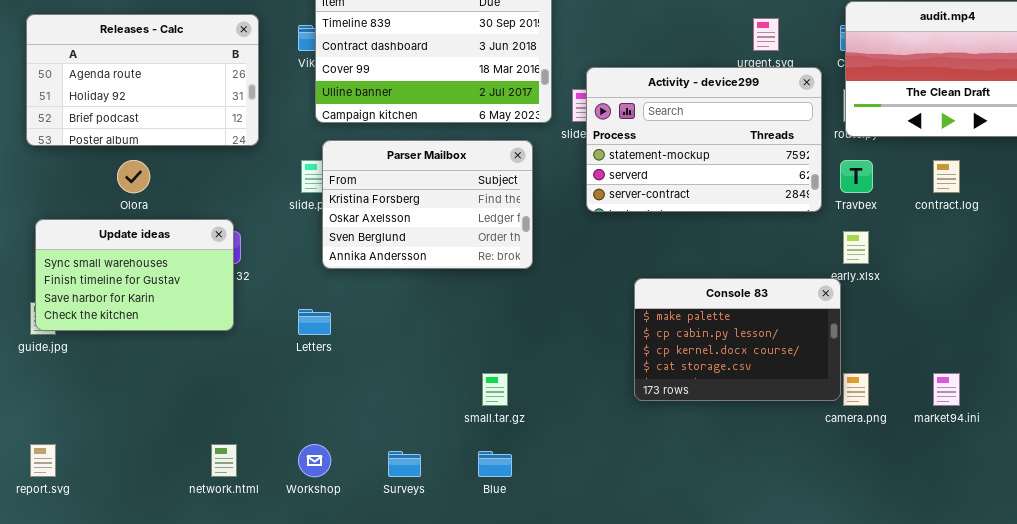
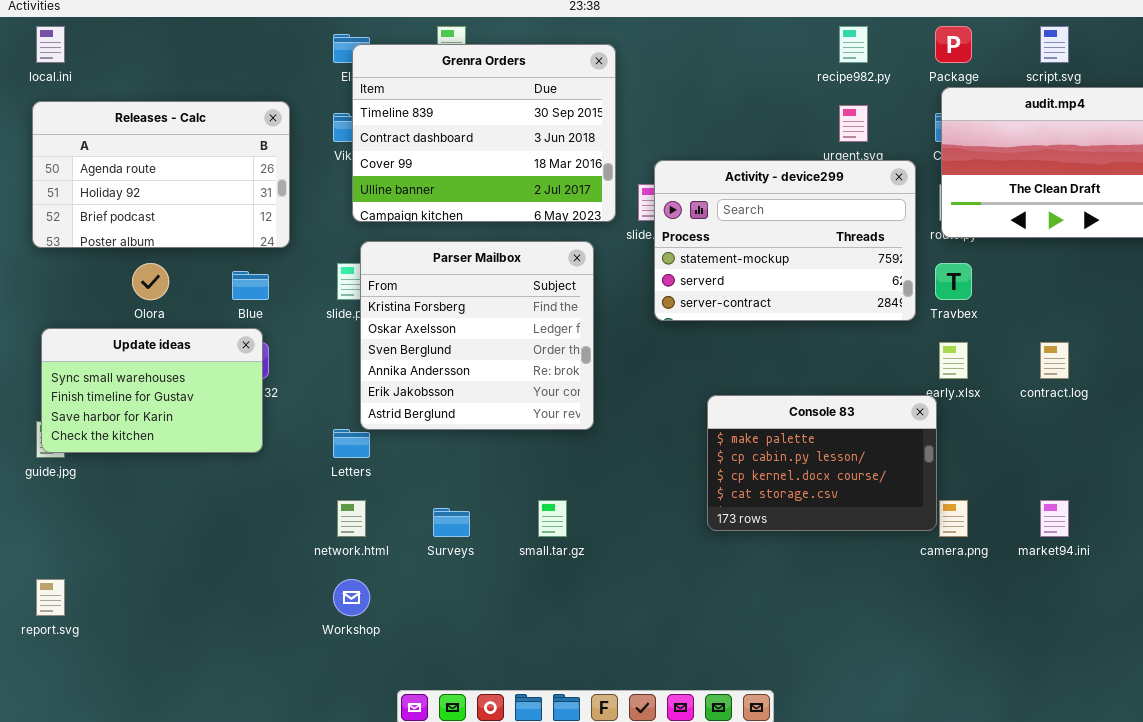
Parser Mailbox: [322,140,533,269] -> [360,241,594,430], resized
contract.log: [933,160,960,193] -> [1040,342,1069,379], moved
network.html: [211,444,237,477] -> [337,500,366,537], moved
Surveys: [388,451,421,477] -> [433,508,470,537], moved
Blue: [478,451,512,477] -> [232,271,269,300], moved

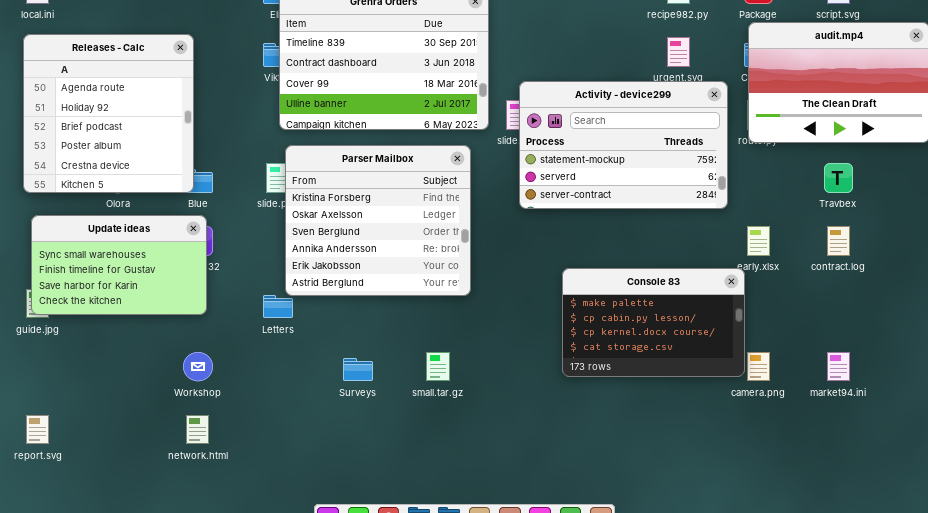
Releases - Calc: [32,101,290,248] -> [23,34,194,193], resized
Travbex: [935,263,972,300] -> [824,163,853,193], moved
network.html: [337,500,366,537] -> [186,415,209,444], moved
Workshop: [333,579,370,616] -> [183,352,213,381], moved

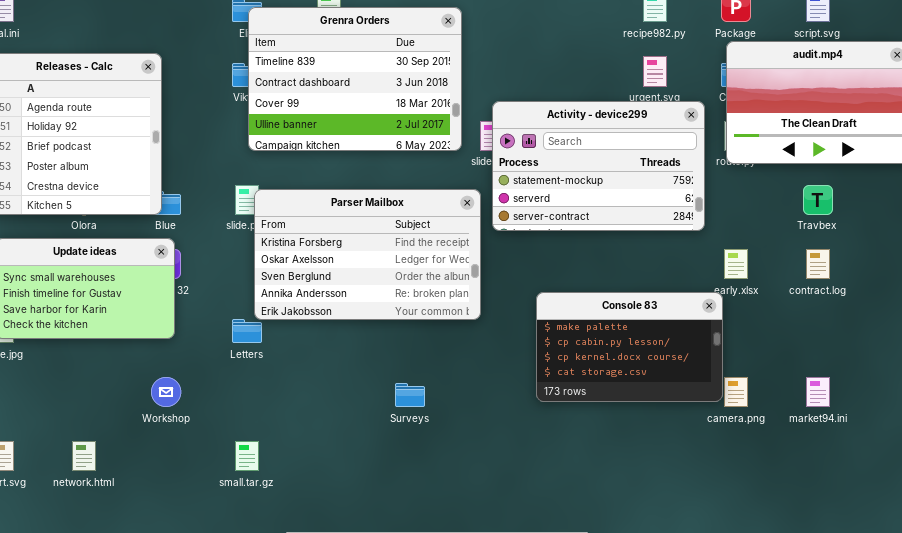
Parser Mailbox: [285,145,471,296] -> [254,189,481,320], resized
small.tar.gz: [426,352,450,381] -> [235,441,259,471], moved
Surveys: [343,358,373,381] -> [395,383,425,407], moved
network.html: [186,415,209,444] -> [72,441,96,471], moved

